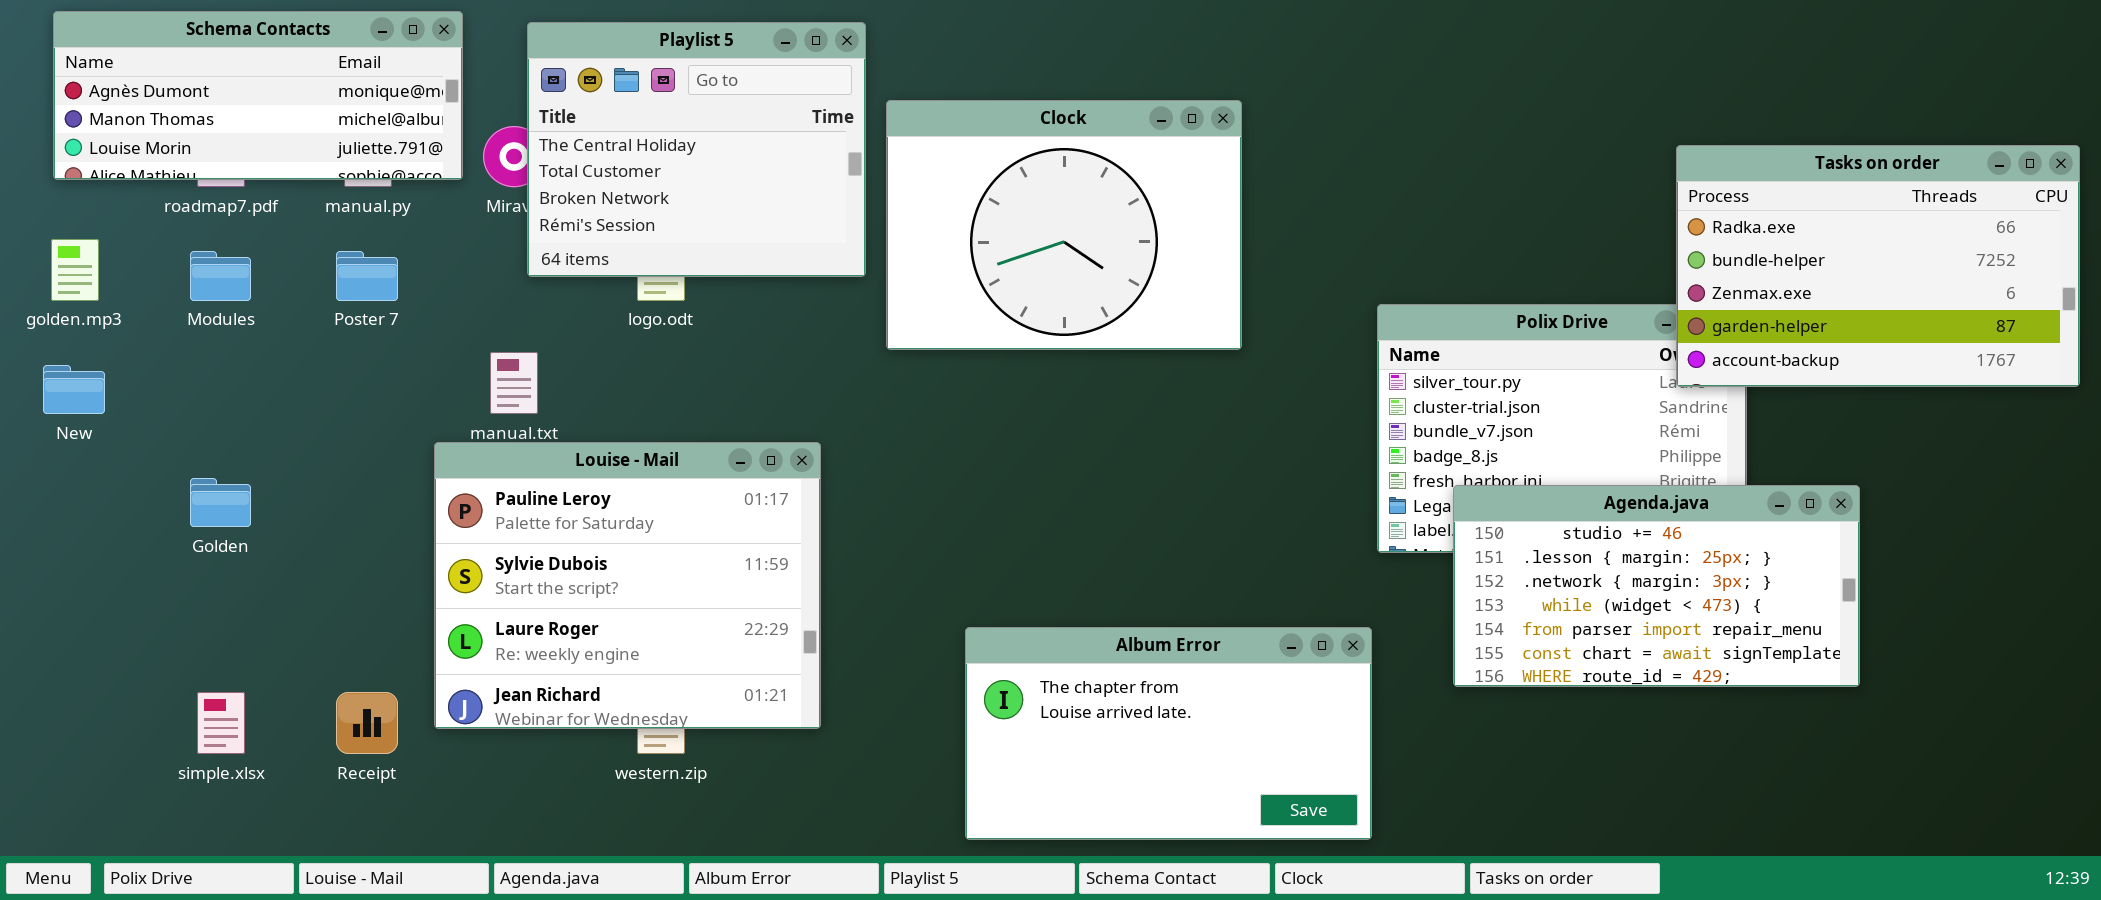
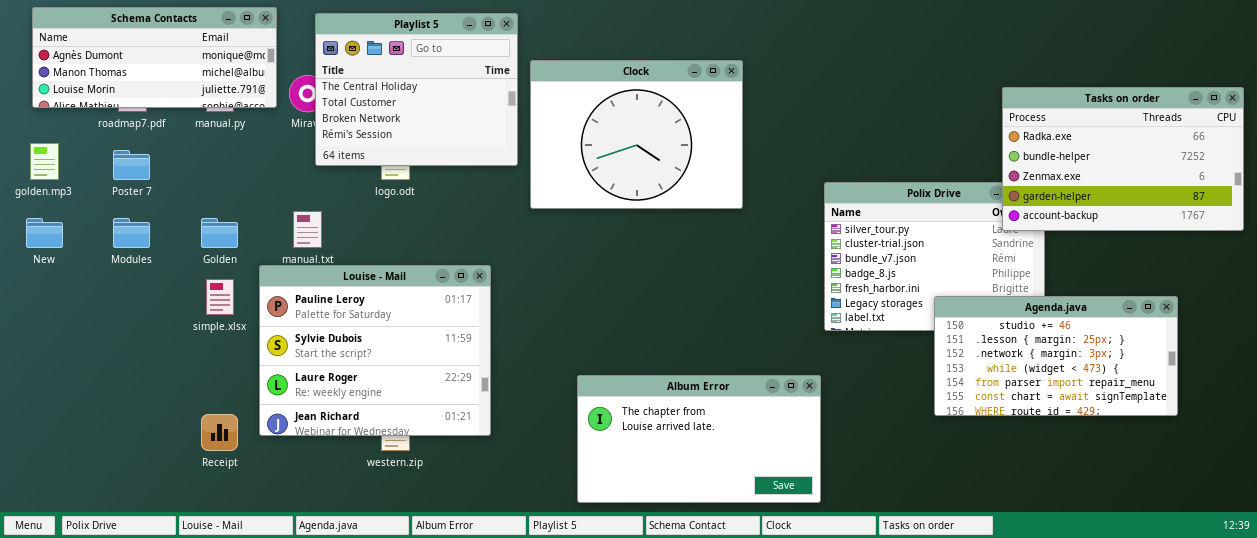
Modules: [190,251,251,301] -> [113,218,150,248], moved
Poster 7: [336,251,398,301] -> [113,150,150,180], moved
Golden: [190,478,251,527] -> [201,218,238,248], moved
Agenda.java: [1453,485,1860,687] -> [934,296,1178,416], moved
simple.xlsx: [197,692,245,754] -> [206,279,234,315], moved

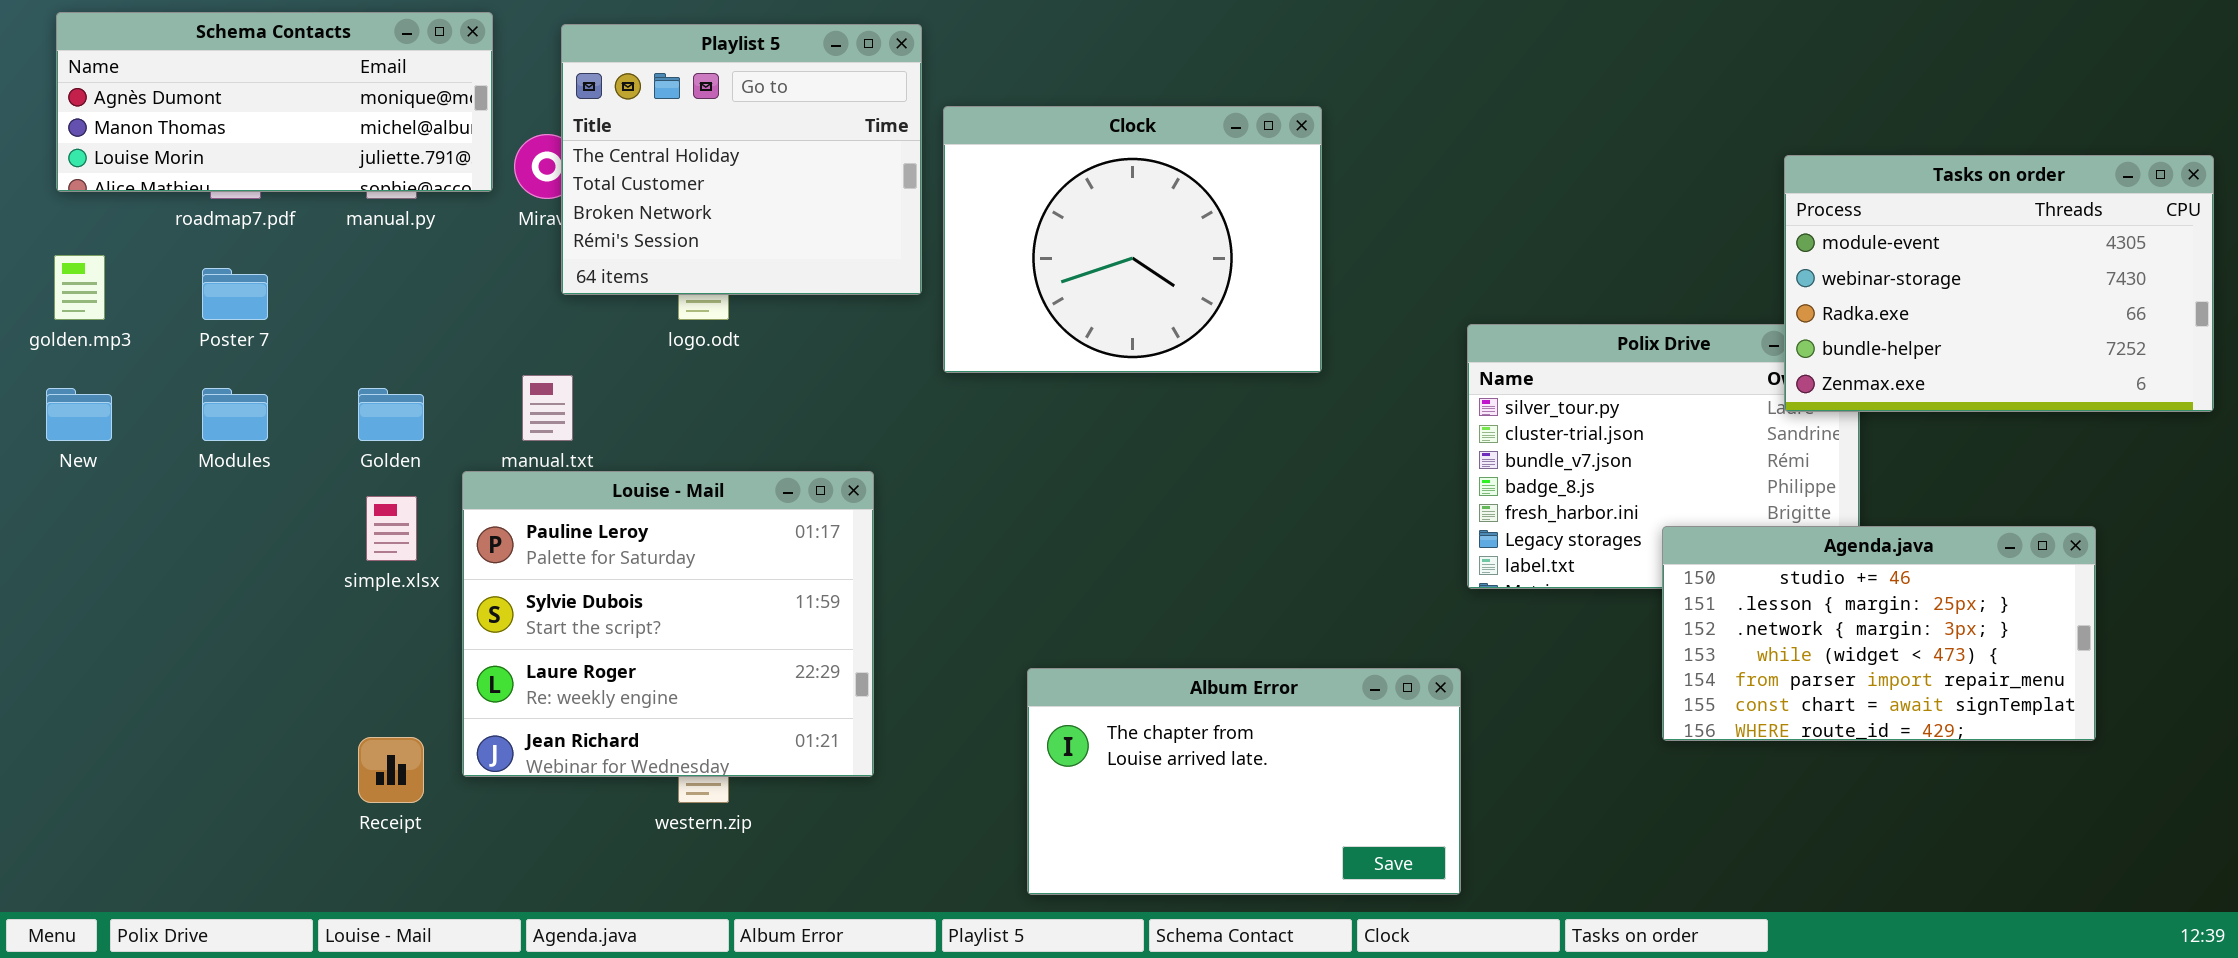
Tasks on order: [1002,87,1244,231] -> [1784,155,2214,412], scrolled up 2 rows

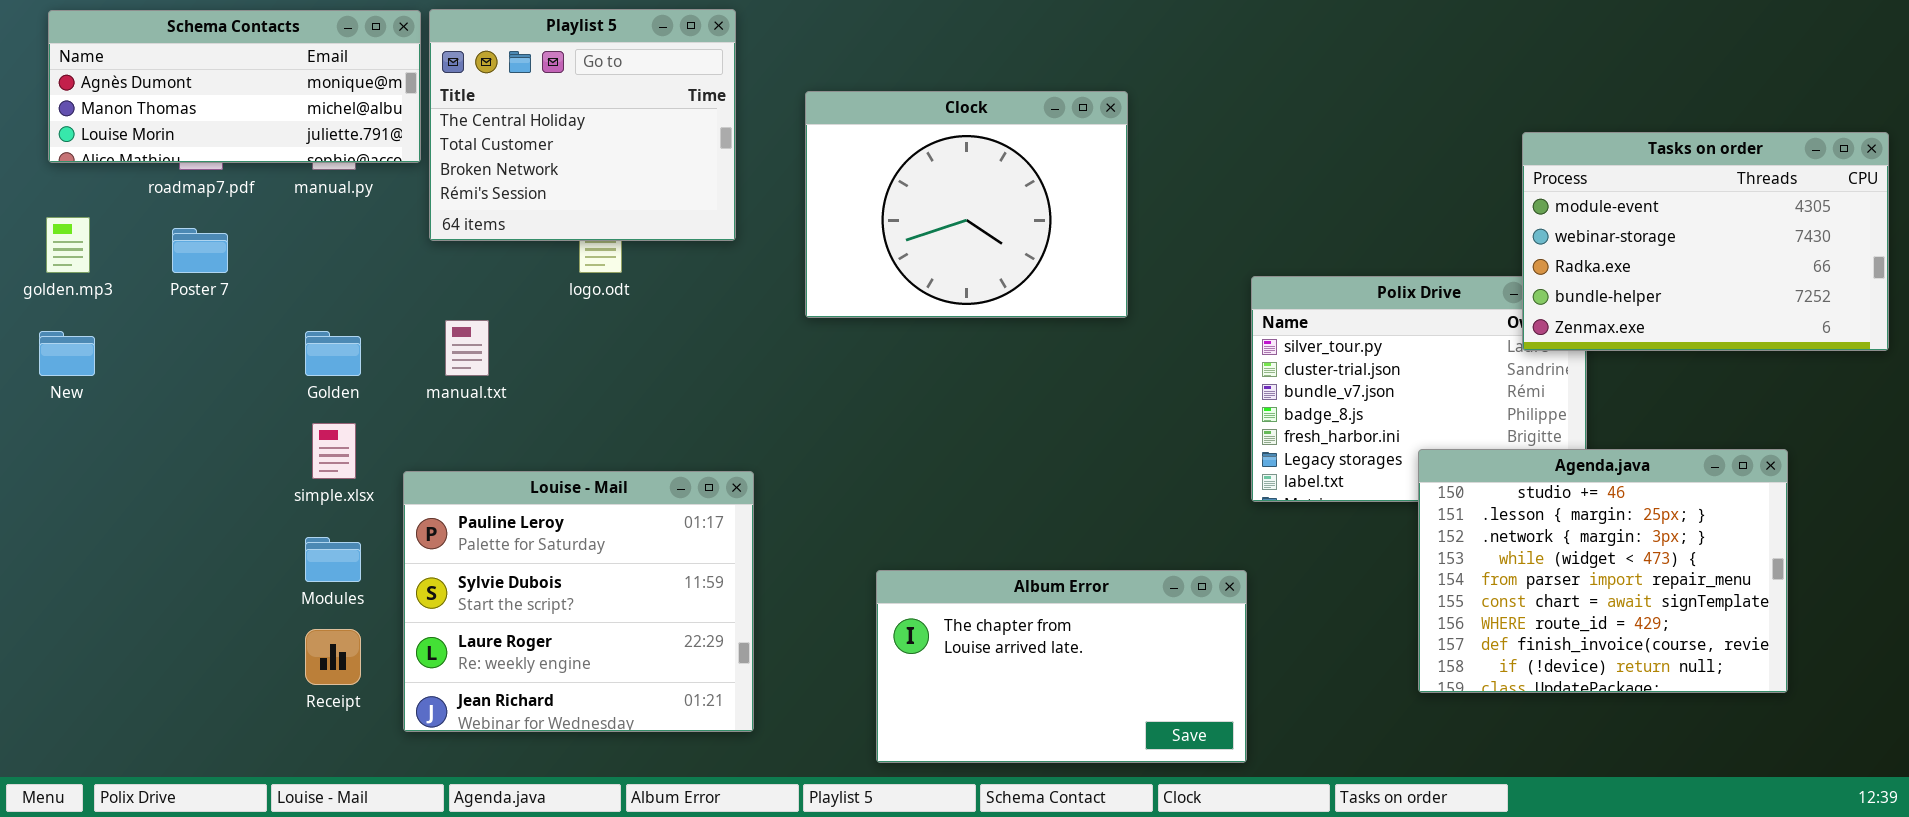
Playlist 5: [561,24,922,295] -> [429,9,736,241], moved
Modules: [202,388,268,441] -> [305,537,361,582], moved
Louise - Mail: [462,471,874,777] -> [403,471,754,732], moved
Agenda.java: [1662,526,2096,741] -> [1418,449,1788,693], resized

